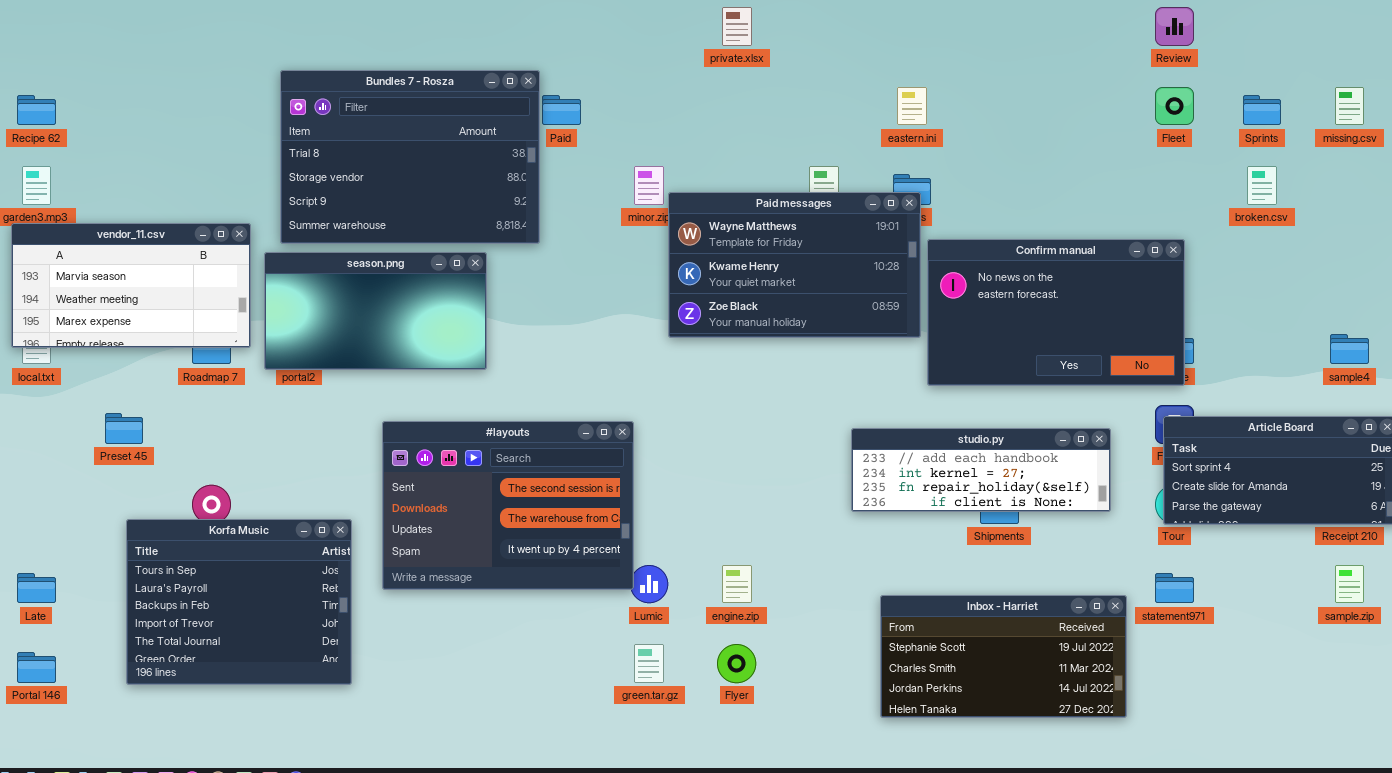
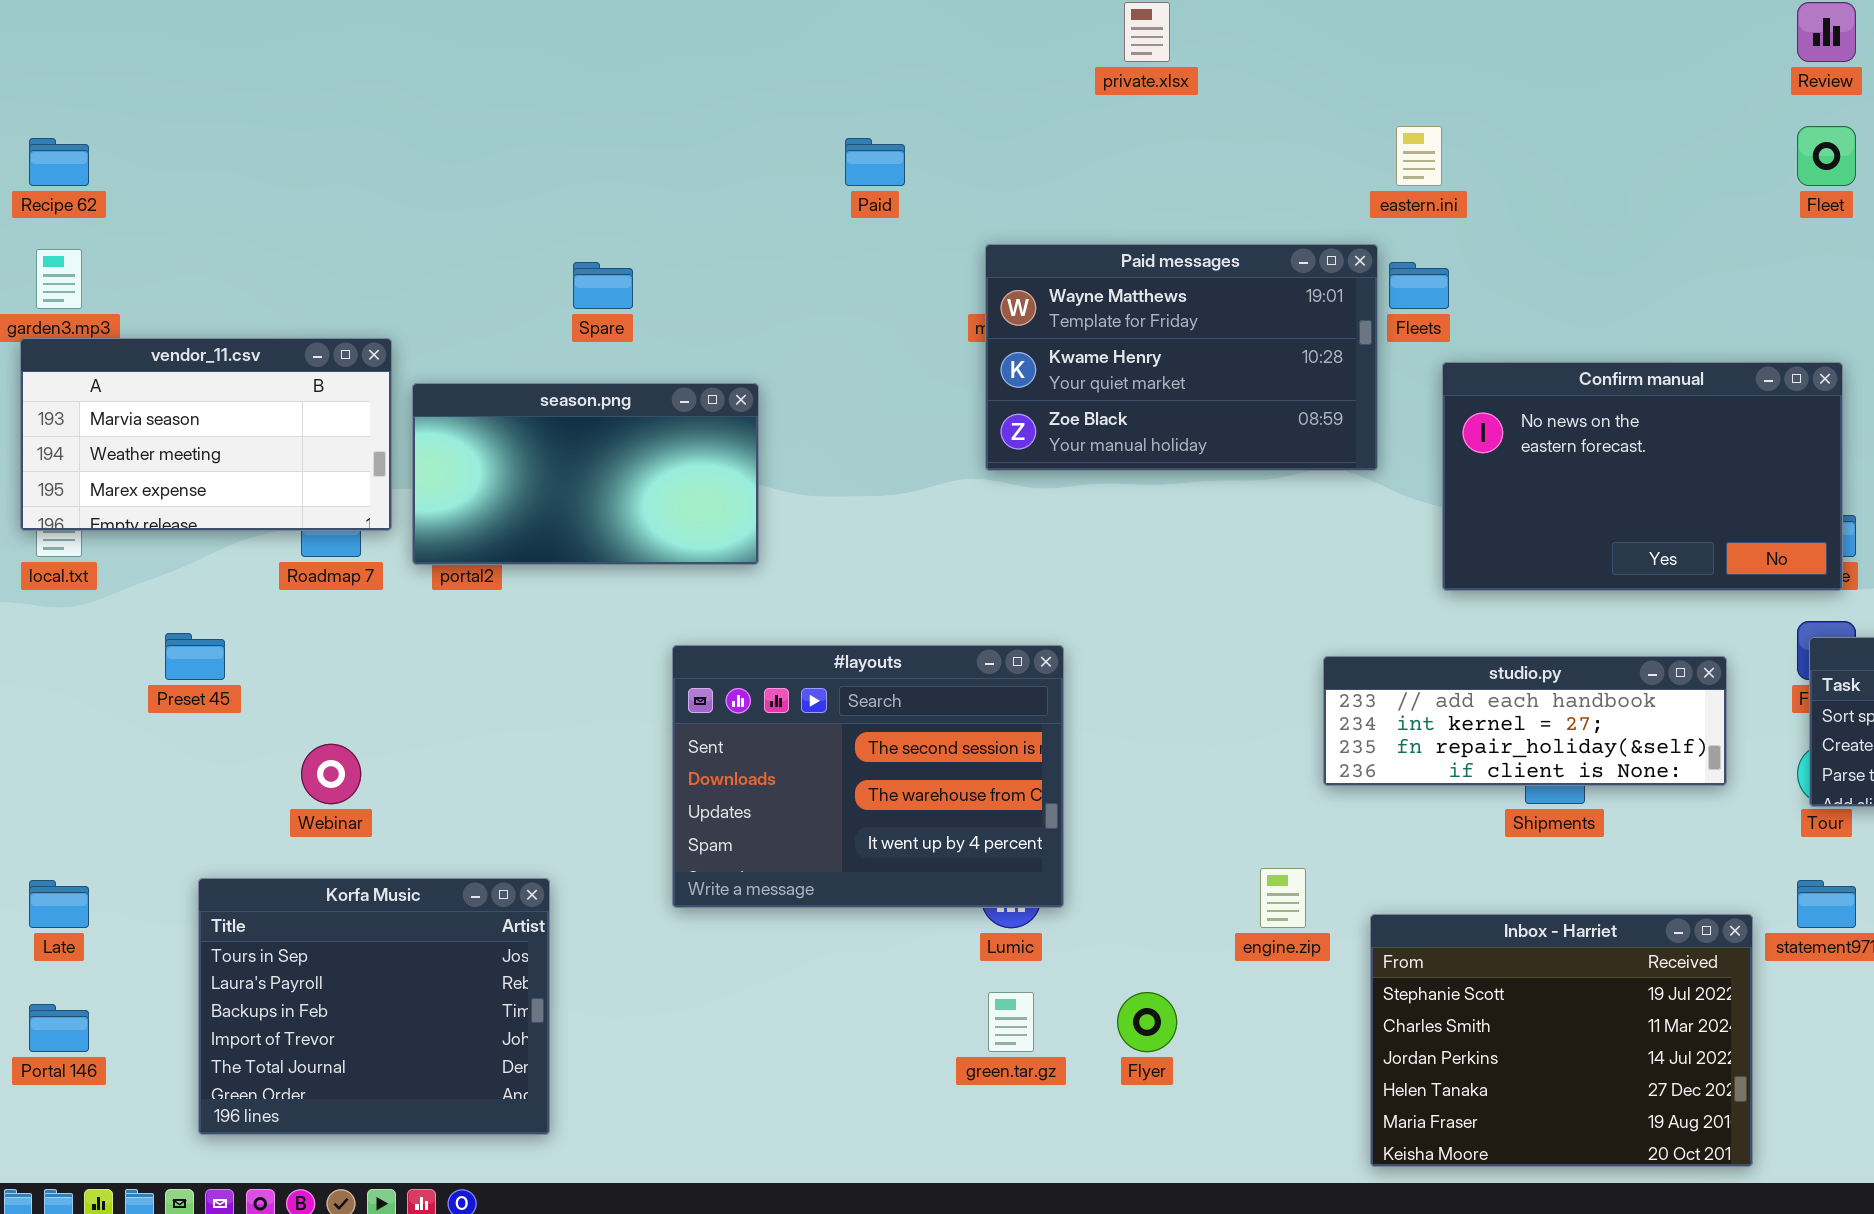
Bundles 7 - Rosza: [280,70,540,244] -> none, closed
Paid messages: [668,192,921,338] -> [985,244,1378,471], moved
#layouts: [382,421,634,590] -> [672,645,1064,908], moved
Korfa Music: [126,519,352,685] -> [198,878,550,1135], moved
engine.zip: [722,565,752,603] -> [1260,868,1306,928], moved
Inbox - Harriet: [880,595,1127,718] -> [1370,914,1753,1167], resized

